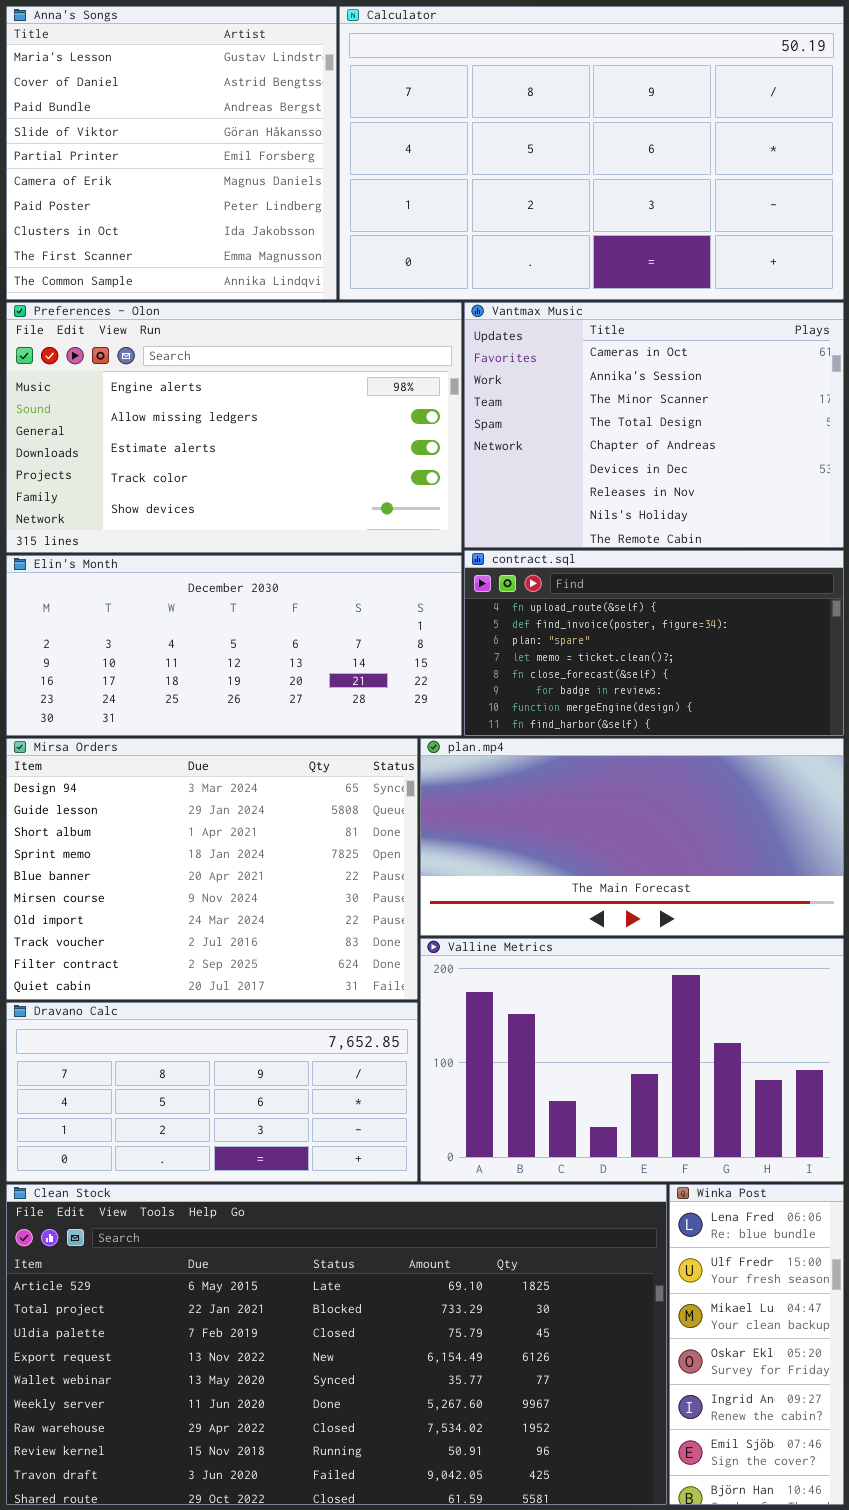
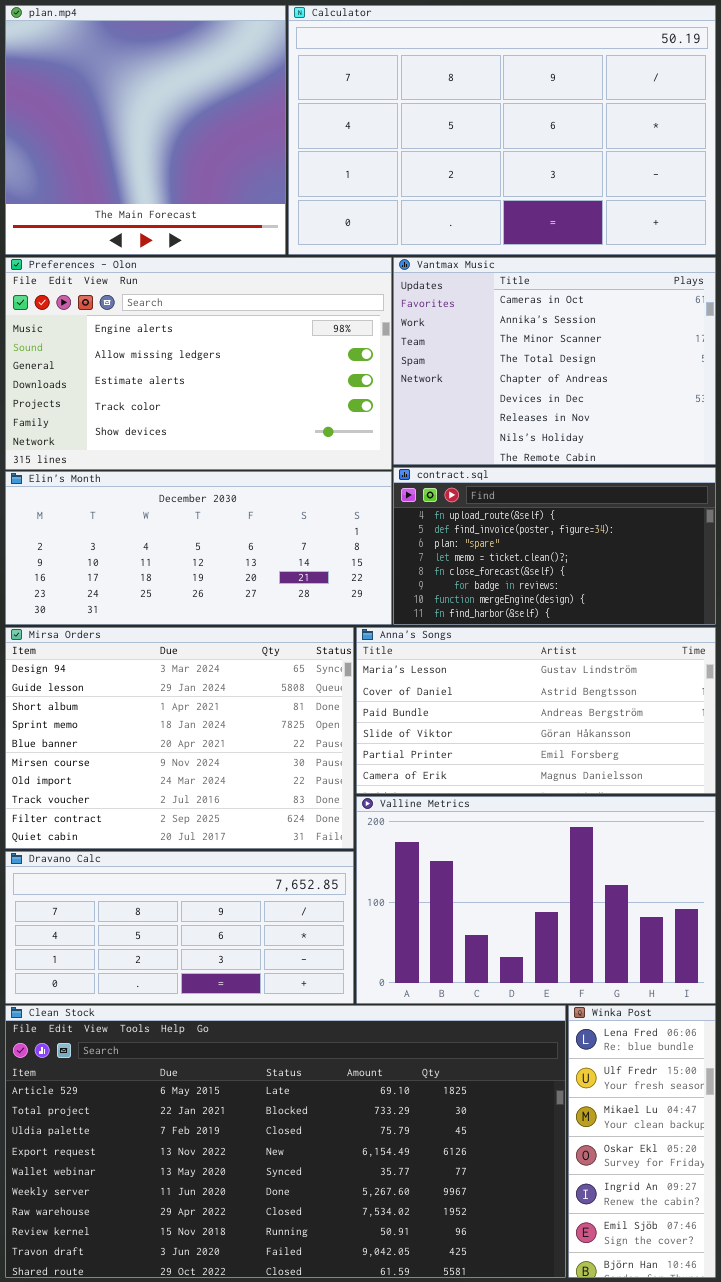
Anna's Songs: [6,6,337,300] -> [356,627,716,794], moved, resized
plan.mp4: [420,738,844,936] -> [5,5,286,255], moved, resized

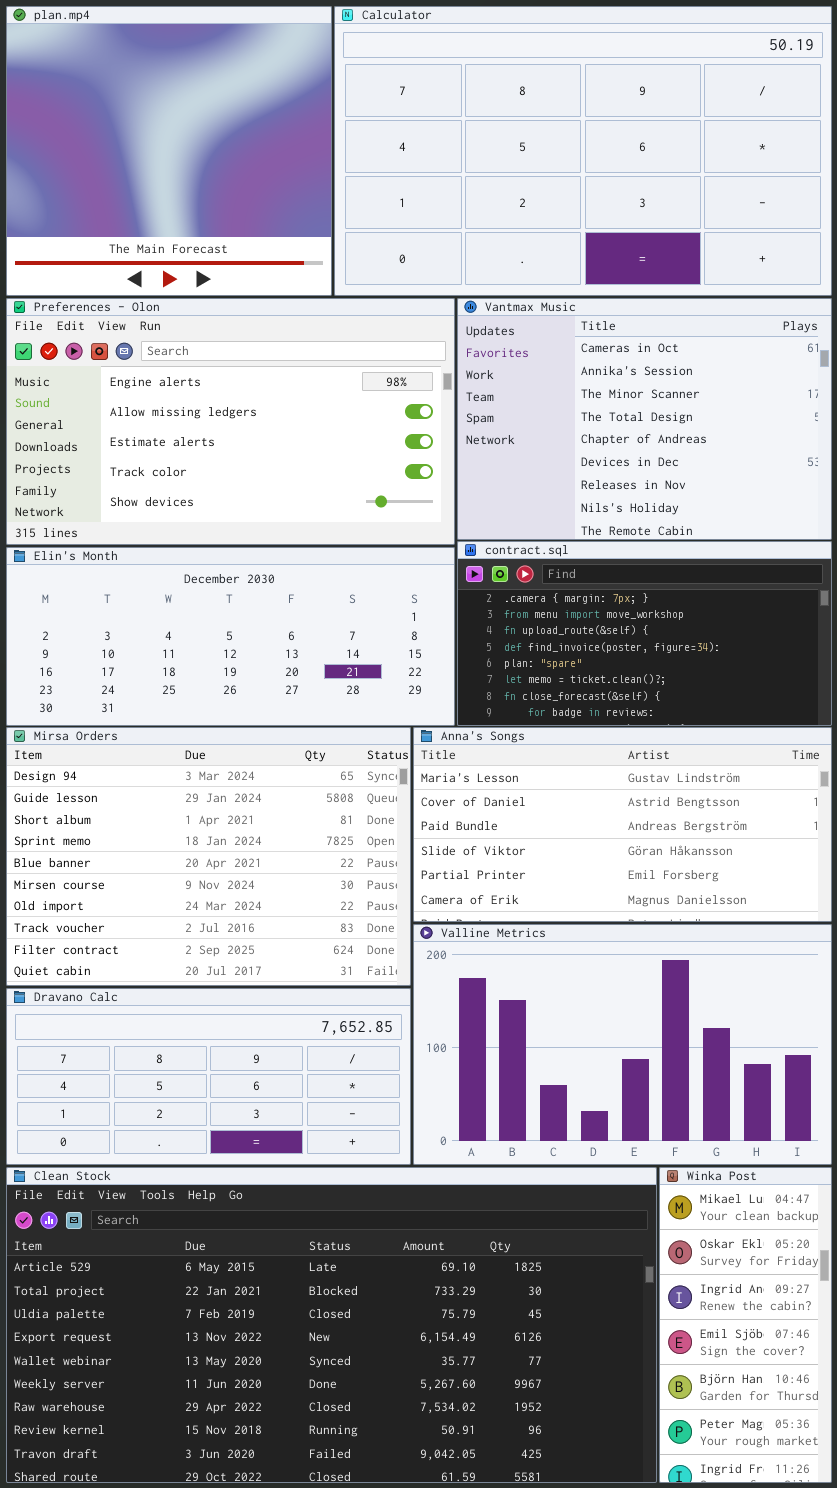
contract.sql: [393,467,716,625] -> [457,541,832,726], scrolled up 2 rows
Winka Post: [568,1005,716,1278] -> [659,1167,832,1483], scrolled down 2 rows

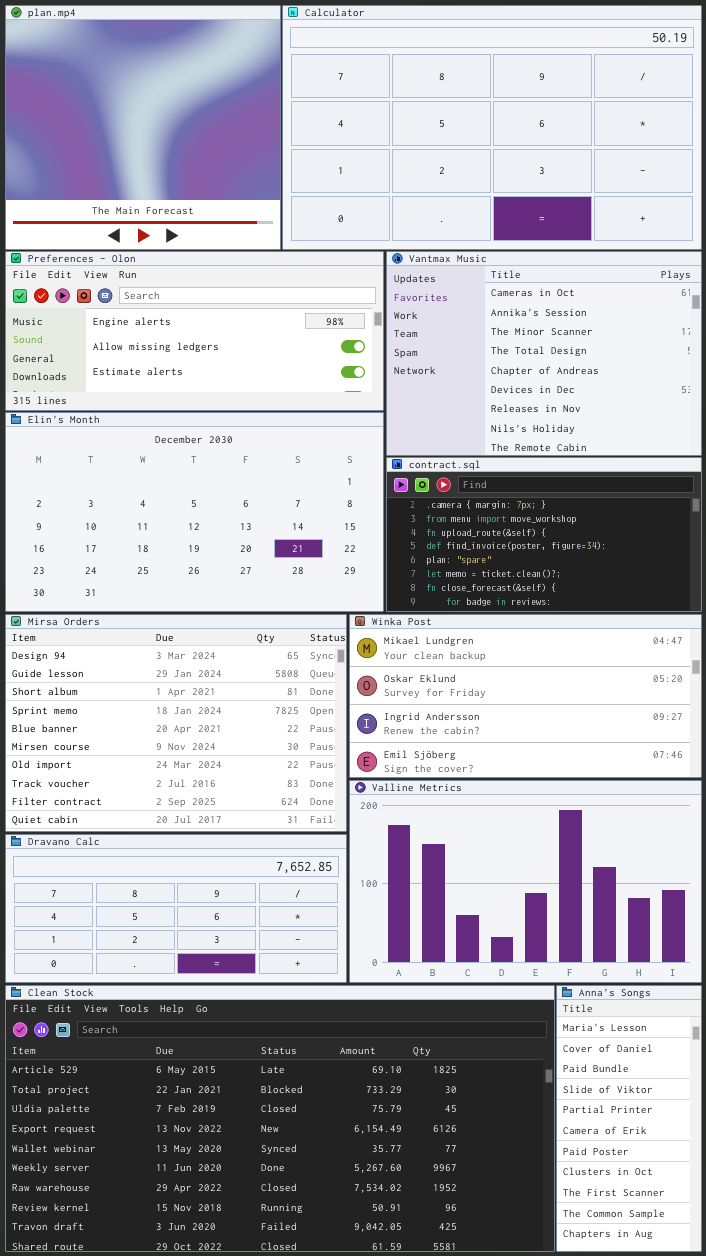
Preferences - Olon: [6,298,455,545] -> [5,251,384,411], resized
Elin's Month: [6,547,455,726] -> [5,412,384,612], resized
Anna's Songs: [413,727,832,922] -> [556,985,702,1252], moved, resized
Winka Post: [659,1167,832,1483] -> [349,614,702,778], moved, resized

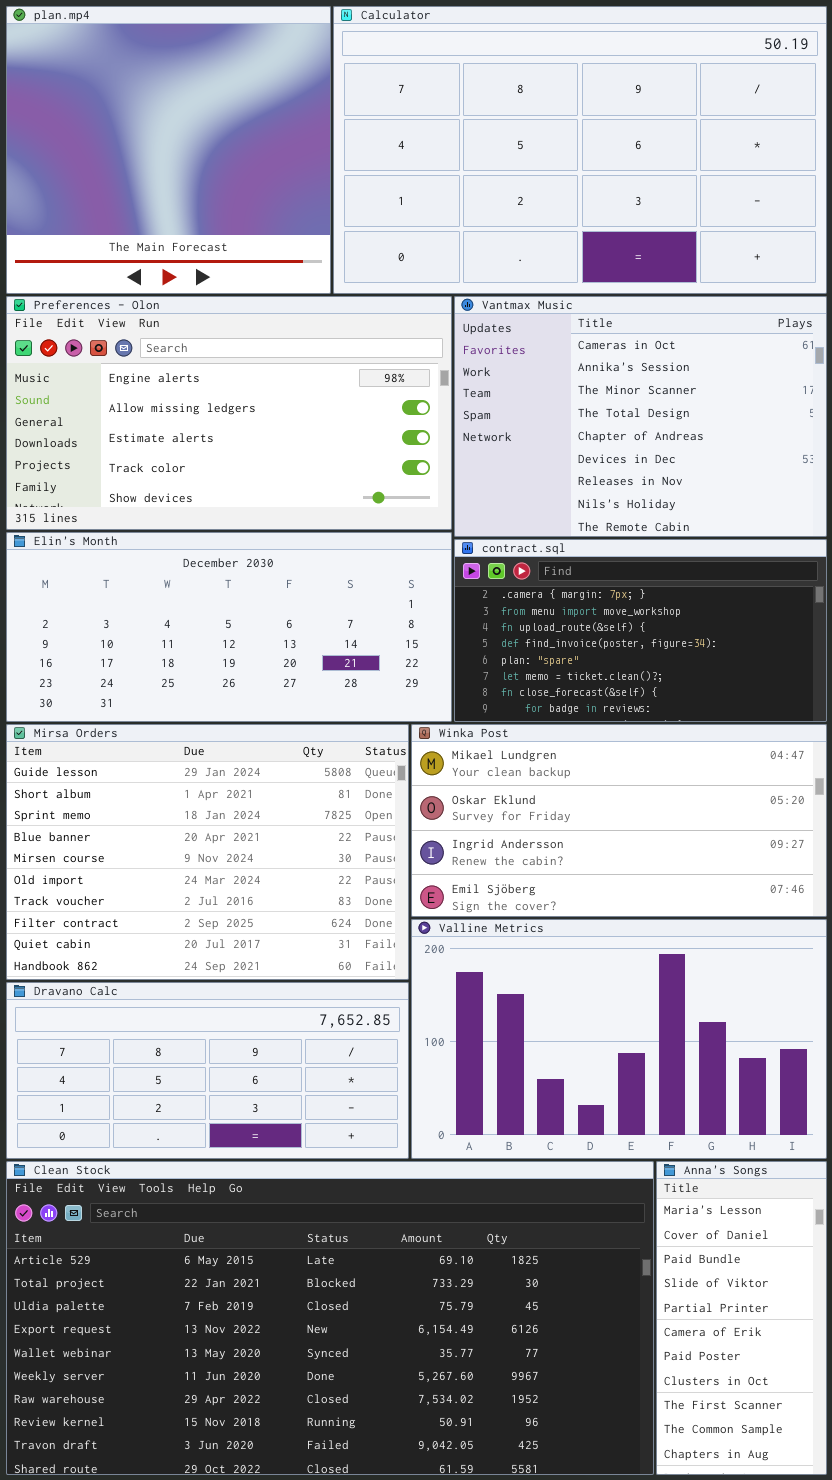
Preferences - Olon: [5,251,384,411] -> [6,296,452,530], resized
Elin's Month: [5,412,384,612] -> [6,532,452,722], resized
Mirsa Orders: [5,614,347,832] -> [6,724,409,980], scrolled down 1 row

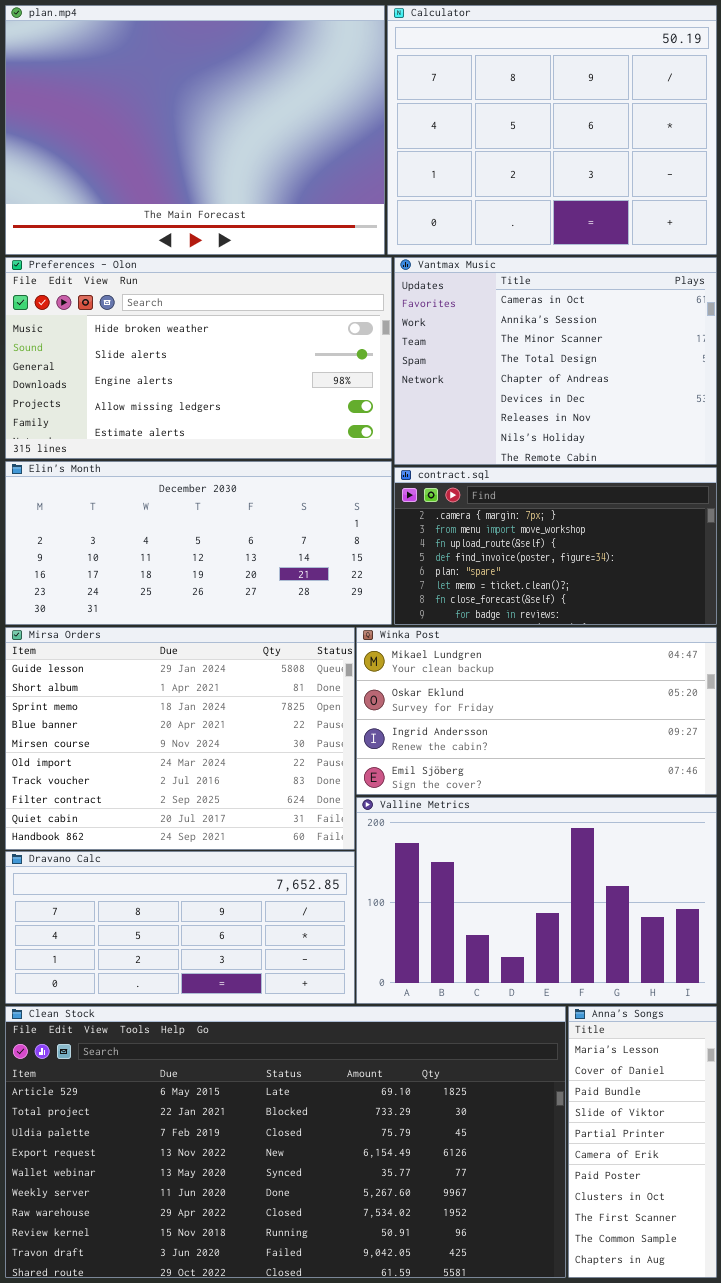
plan.mp4: [6,6,331,294] -> [5,5,385,255], resized
Calculator: [333,6,827,294] -> [387,5,717,255], resized
Preferences - Olon: [6,296,452,530] -> [5,257,392,459], scrolled up 2 rows

